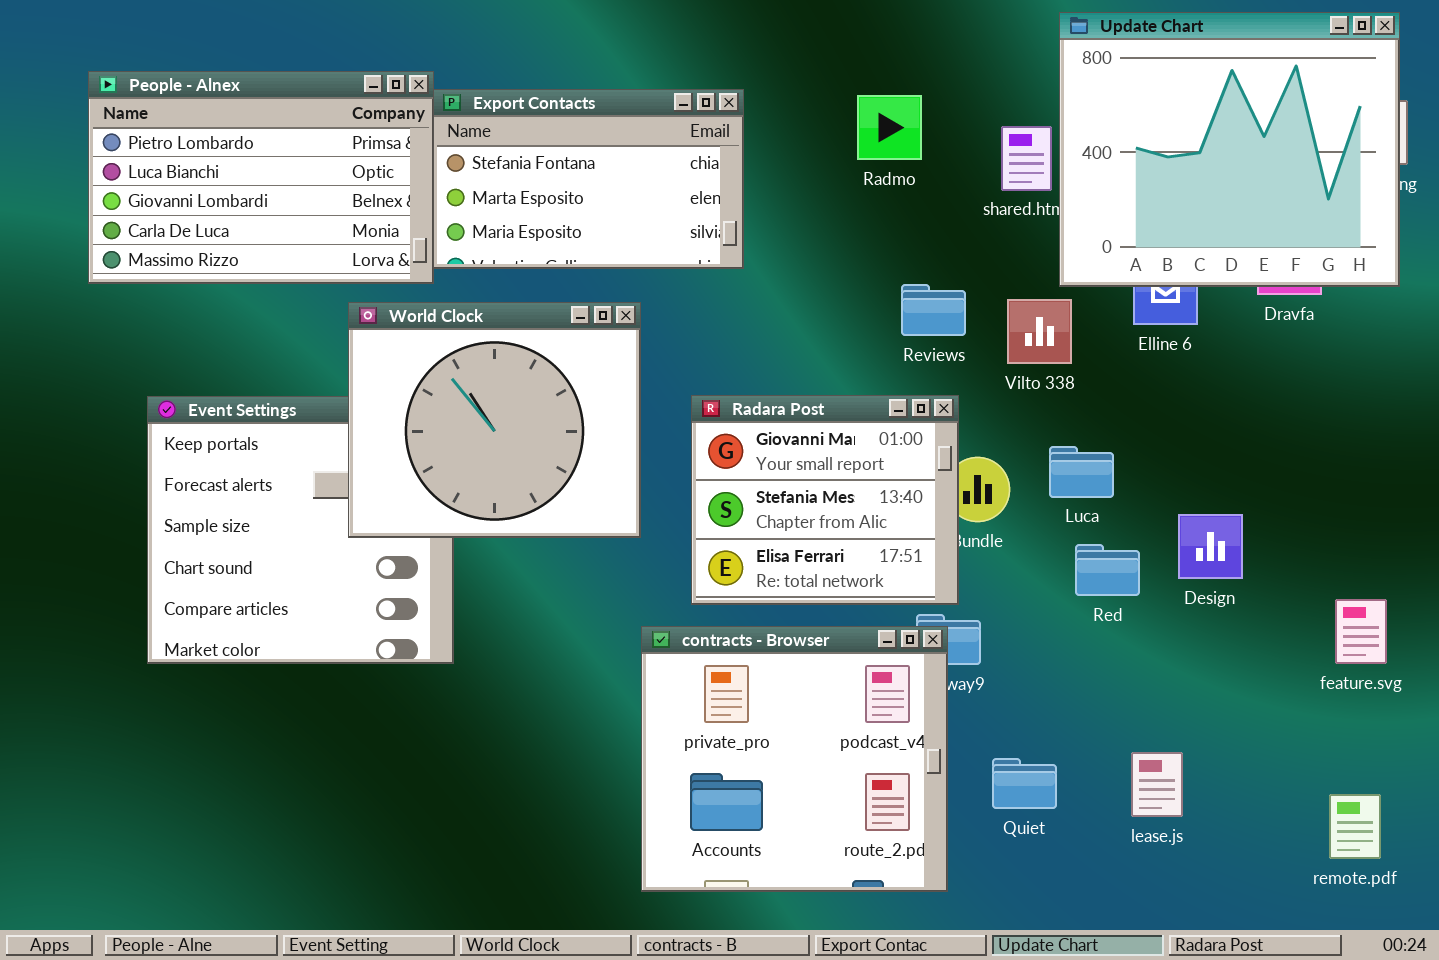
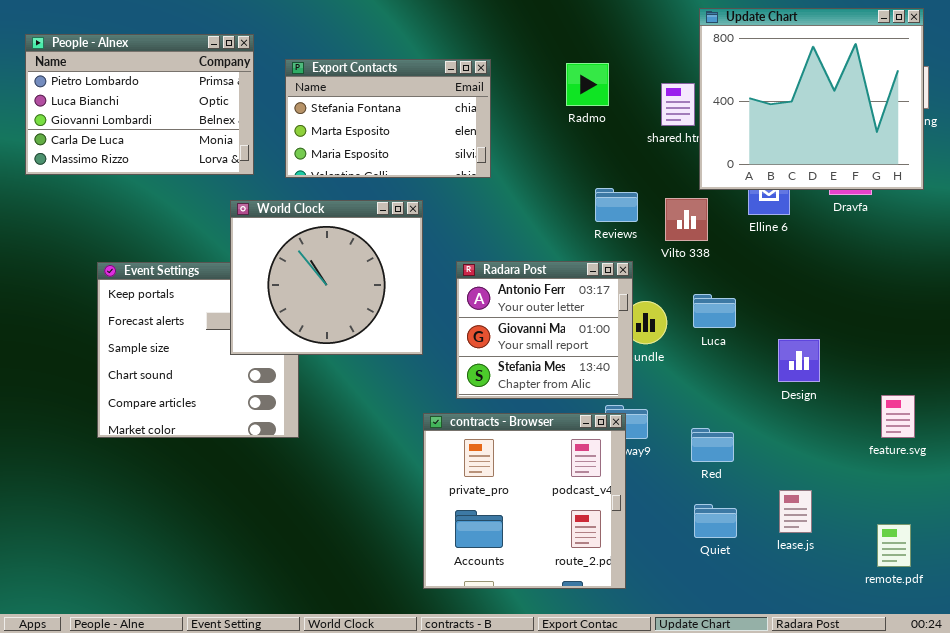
People - Alnex: [88,71,434,284] -> [25,34,254,175], moved
Radara Post: [691,395,959,605] -> [456,261,633,399], scrolled up 1 row
Red: [1075,544,1140,596] -> [691,428,734,462], moved
lease.js: [1131,752,1183,817] -> [779,490,812,533], moved
Quiet: [992,758,1057,809] -> [694,504,737,538], moved

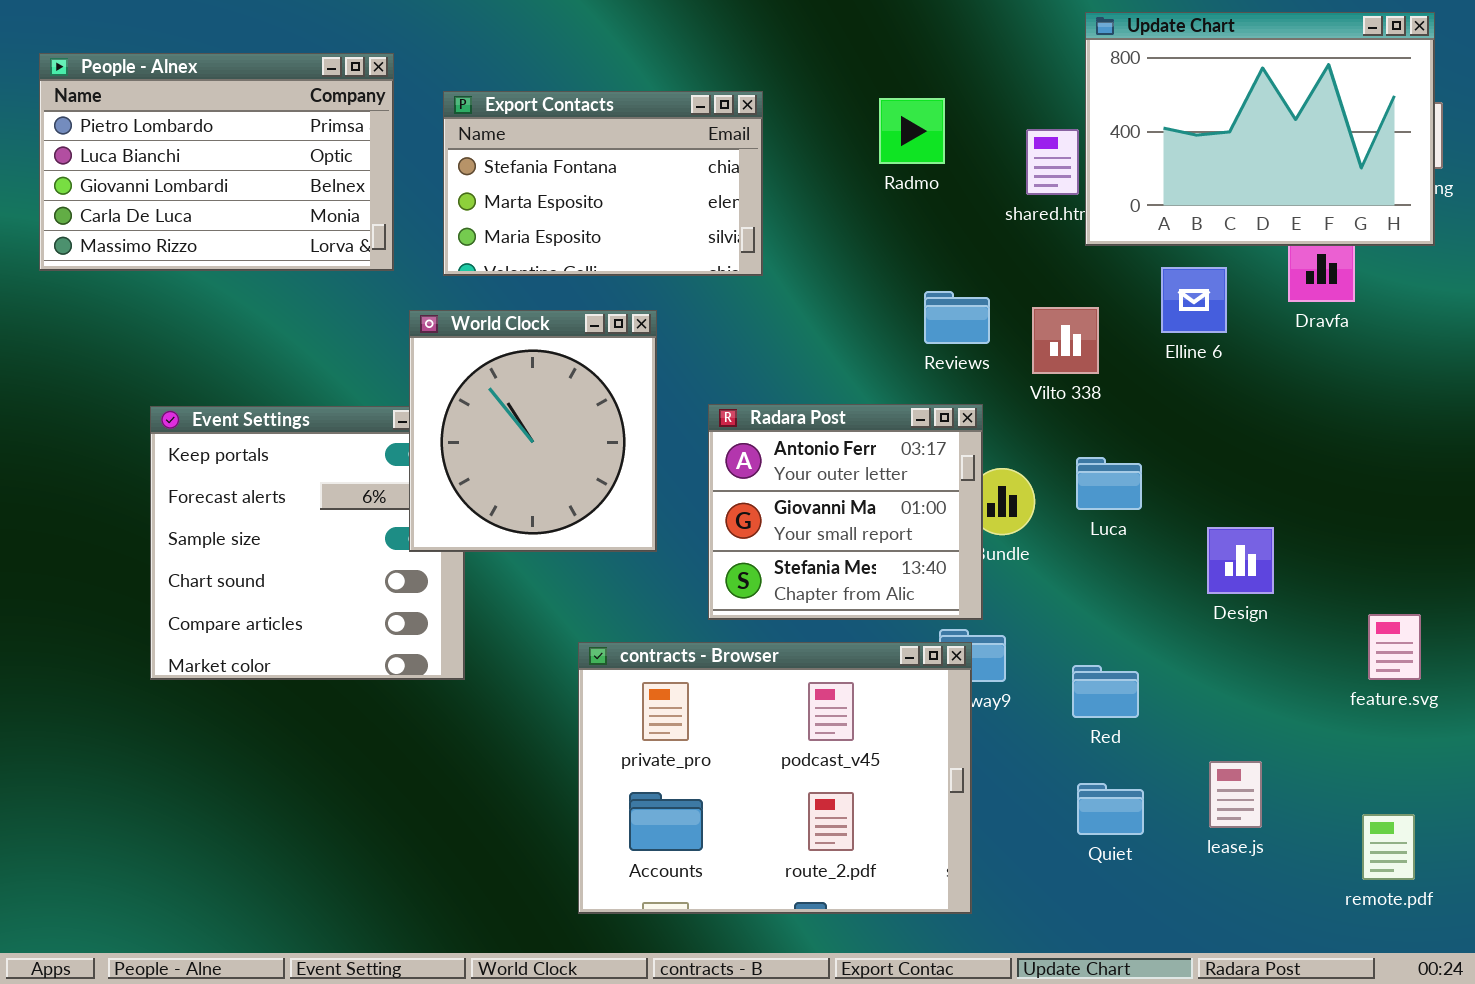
Update Chart: [699,8,924,190] -> [1085,12,1435,246], resized
World Clock: [230,200,423,355] -> [409,310,657,552], resized
contracts - Browser: [423,413,626,589] -> [578,642,972,914], resized

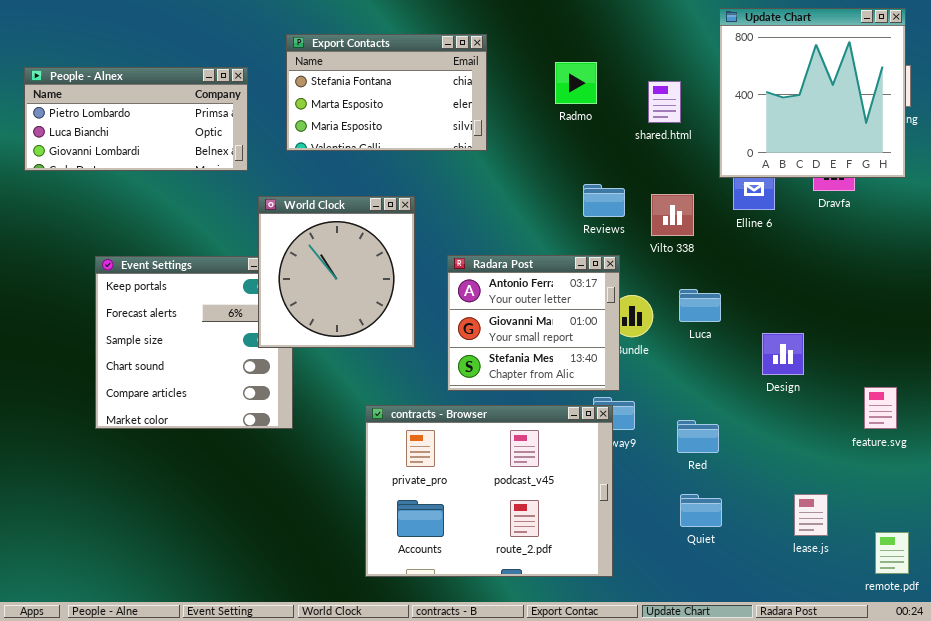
Update Chart: [1085,12,1435,246] -> [719,8,906,178], resized
People - Alnex: [39,53,394,271] -> [24,67,248,171], resized
Export Contacts: [443,91,763,276] -> [286,34,487,151], moved
lease.js: [1209,761,1262,828] -> [794,494,828,536], moved
remote.pdf: [1362,814,1415,880] -> [875,532,909,574], moved

